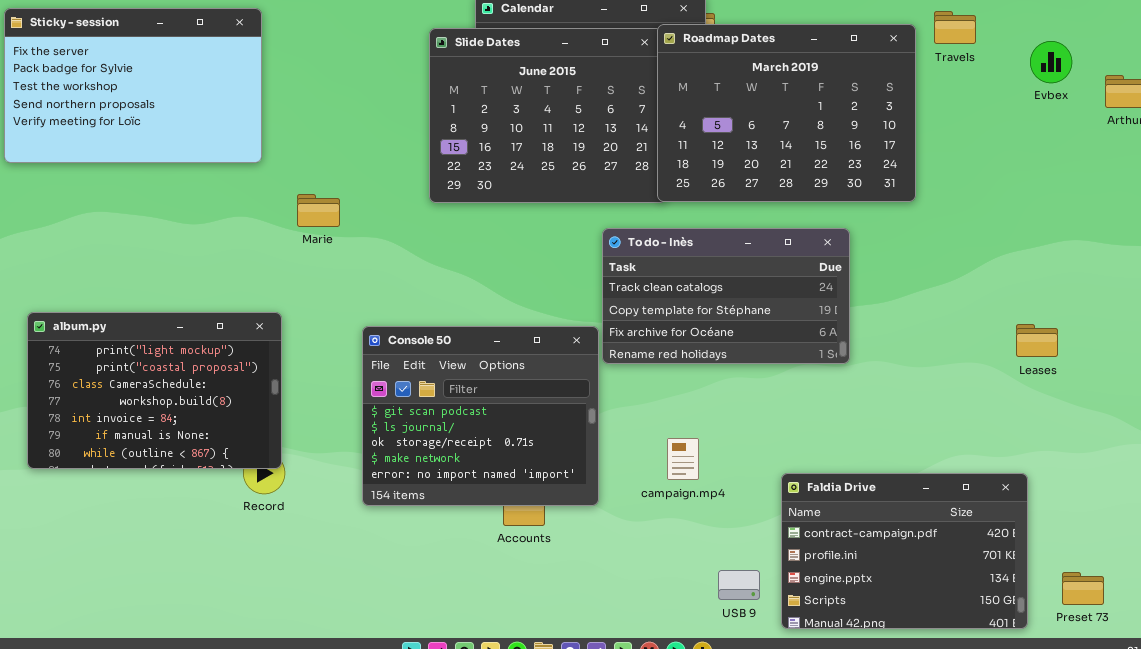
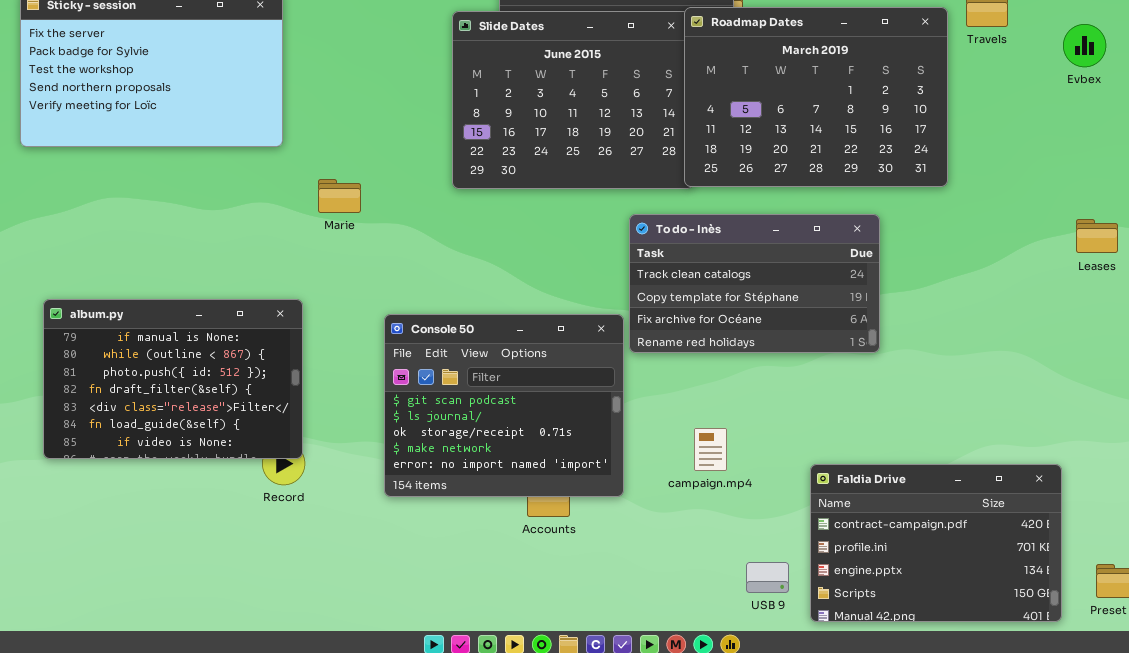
album.py: [27,312,282,469] -> [43,299,303,459], scrolled down 5 rows
Leases: [1016,324,1058,357] -> [1076,219,1118,253], moved

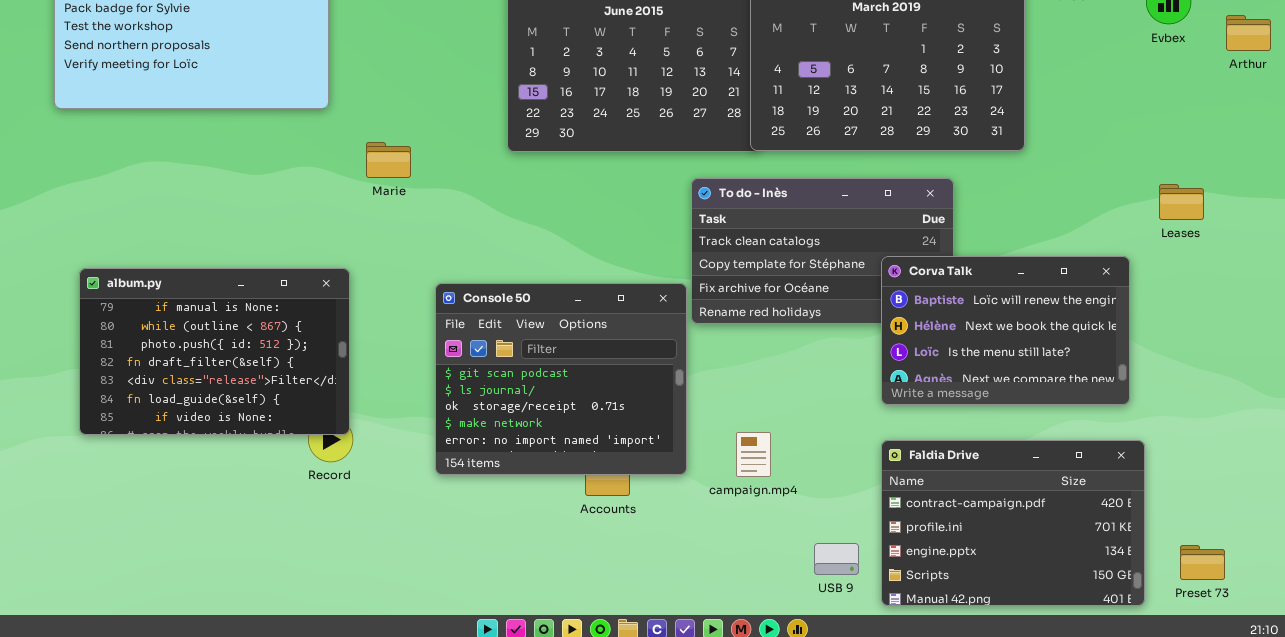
Corva Talk: none -> [881,256,1130,405], opened
campaign.mp4: [694,428,727,471] -> [736,432,771,477], moved

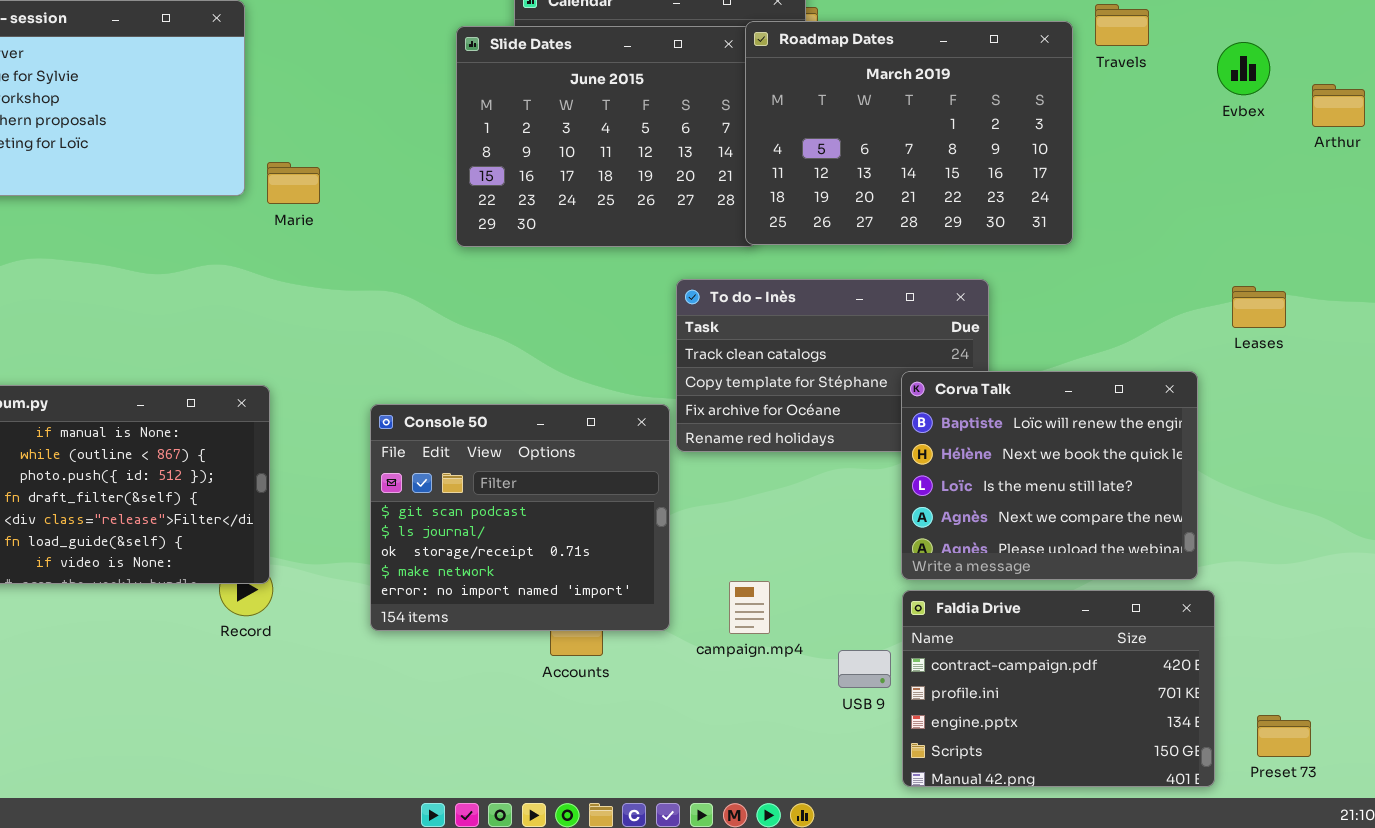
Marie: [366,142,411,178] -> [267,162,320,204], moved
Corva Talk: [881,256,1130,405] -> [901,371,1198,580], resized
USB 9: [814,543,859,575] -> [838,650,891,688], moved

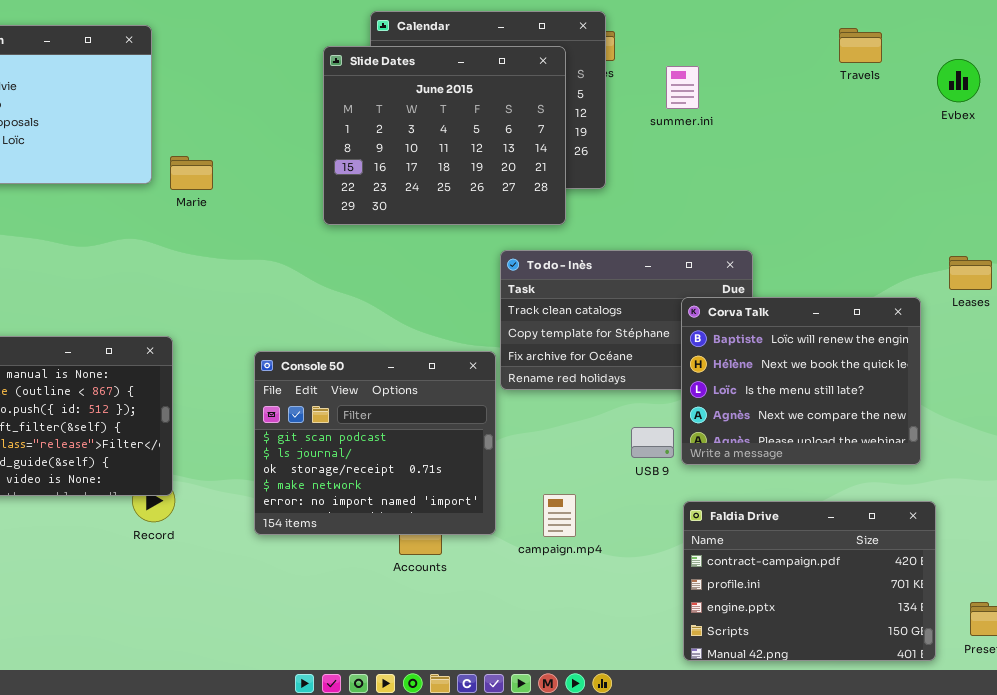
Roadmap Dates: [745,21,1073,245] -> none, closed
Corva Talk: [901,371,1198,580] -> [681,297,921,465], moved
USB 9: [838,650,891,688] -> [631,427,674,458], moved

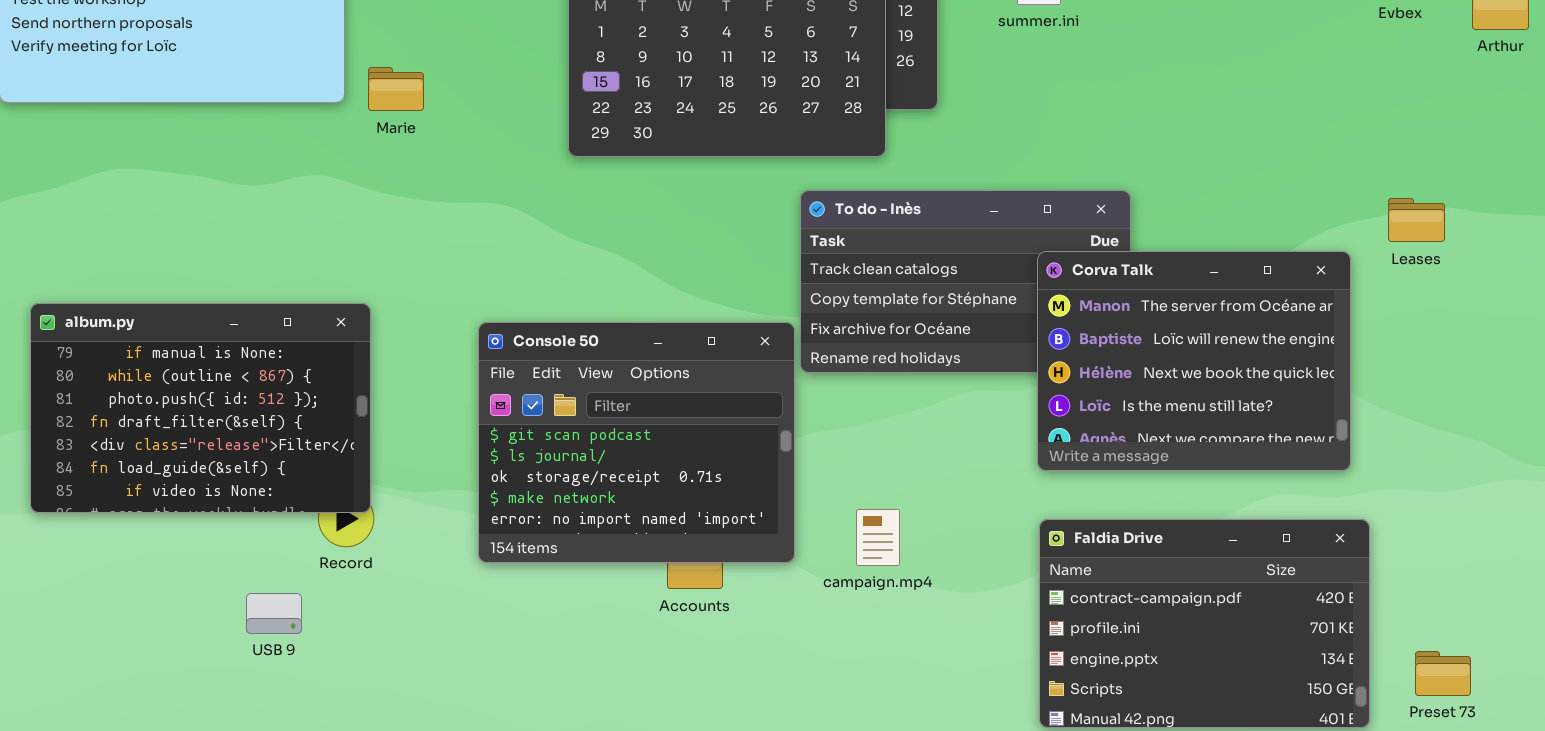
Corva Talk: [681,297,921,465] -> [1037,251,1351,471], scrolled up 1 row
USB 9: [631,427,674,458] -> [246,593,302,634], moved

